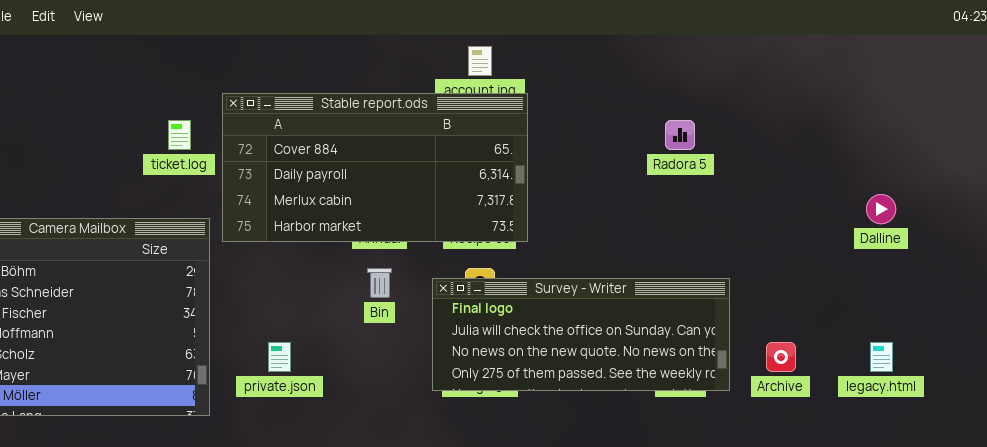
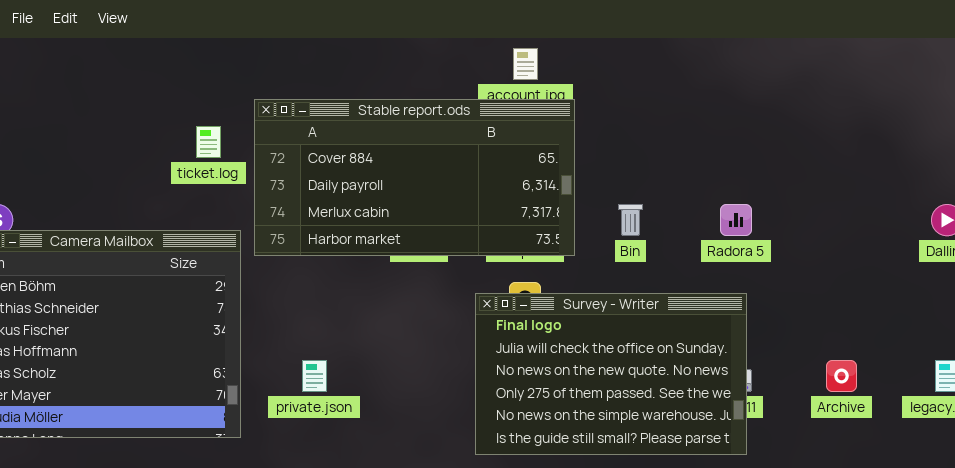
Radora 5: [665,120,695,150] -> [720,204,752,236], moved
Bin: [367,268,392,298] -> [618,204,643,236], moved
Survey - Writer: [432,278,730,391] -> [475,293,747,455], resized

